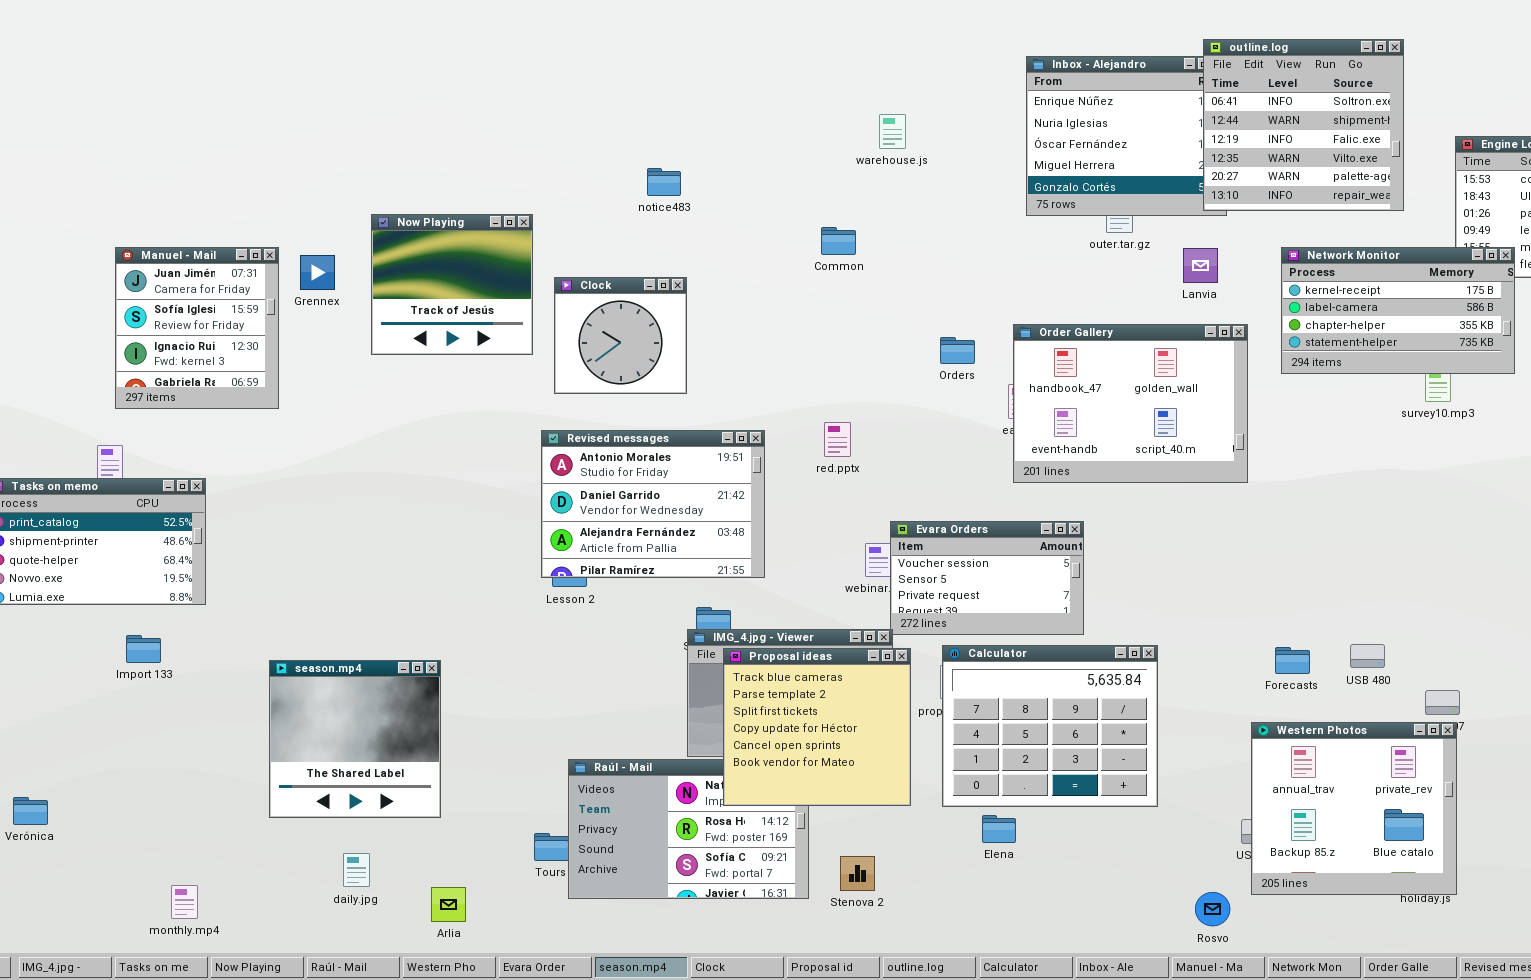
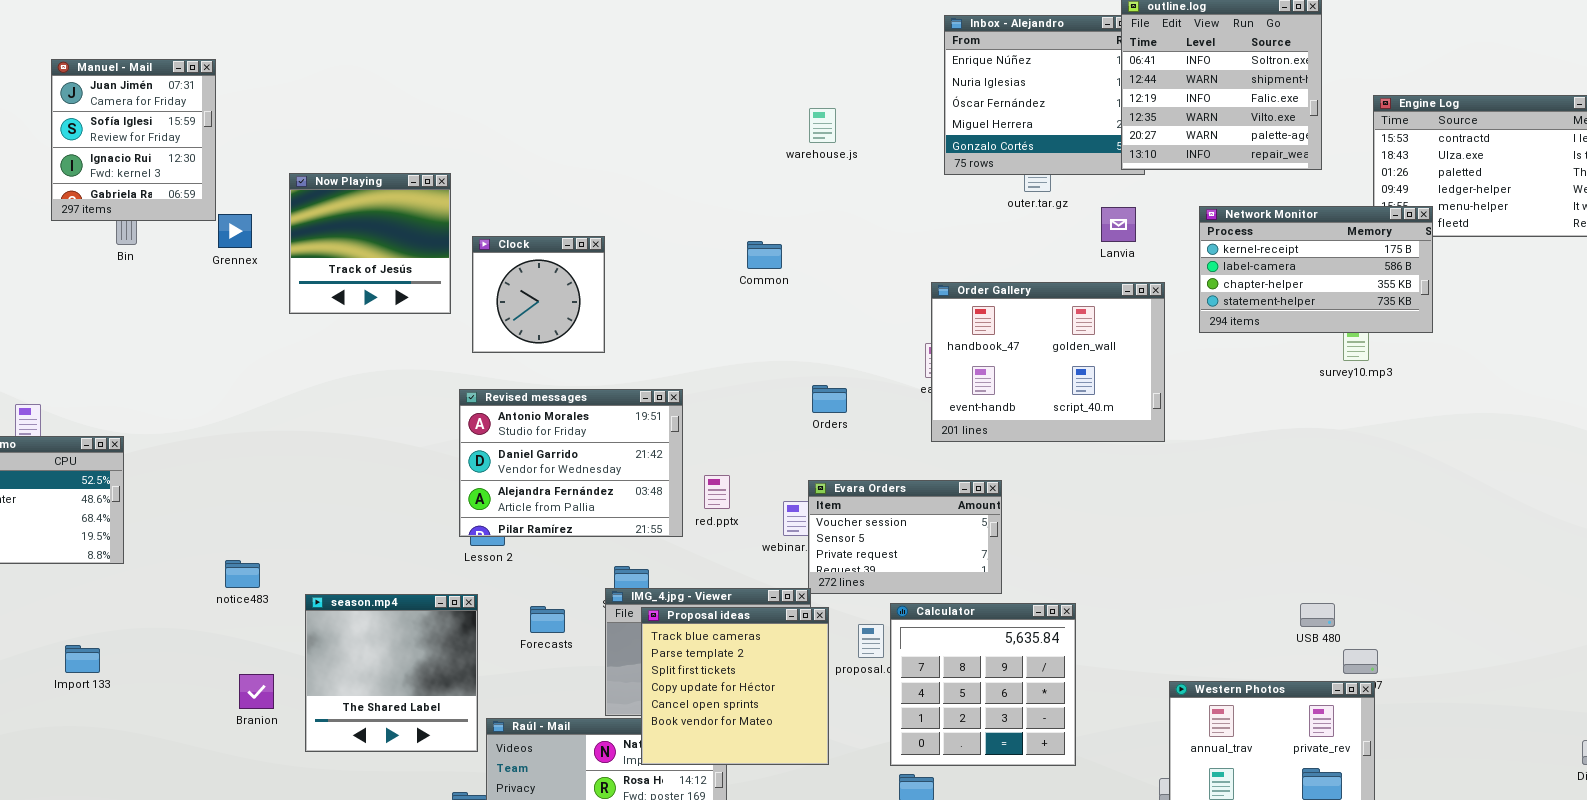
warehouse.js: [879,114,906,149] -> [809,108,836,143], moved
notice483: [647,168,681,196] -> [225,560,260,588], moved
Common: [821,227,856,255] -> [747,241,782,269], moved
Manuel - Mail: [115,247,279,409] -> [51,59,216,221], moved
Orders: [940,337,975,364] -> [812,385,847,413], moved
red.pptx: [824,422,851,457] -> [704,475,730,509], moved
Import 133: [126,635,161,663] -> [65,645,100,673], moved
USB 480: [1350,644,1385,668] -> [1300,603,1335,627], moved
Calculator: [942,645,1158,807] -> [890,603,1076,766], resized
Forecasts: [1275,647,1310,674] -> [530,606,565,633], moved
season.mp4: [269,660,441,818] -> [305,594,478,752], moved

